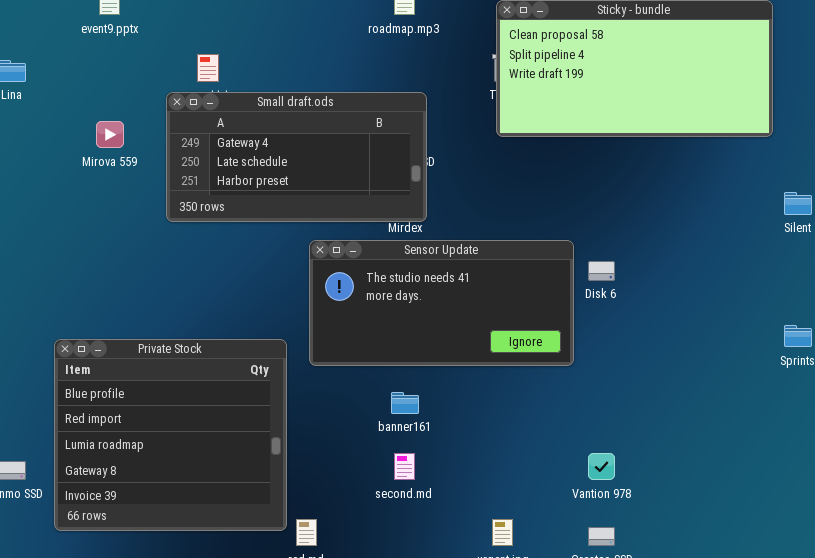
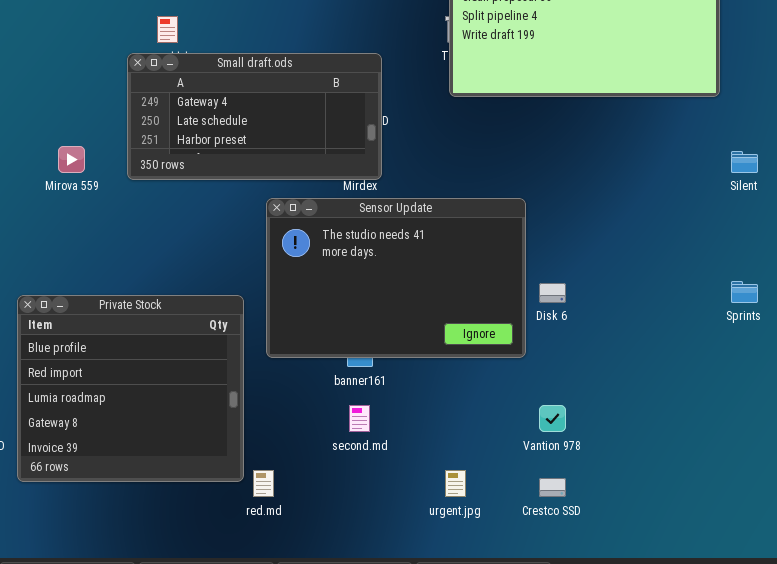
Mirova 559: [96,121,124,148] -> [58,146,85,173], moved
Sensor Update: [309,240,574,366] -> [266,198,526,358], resized
Disk 6: [588,261,615,281] -> [539,283,566,303], moved

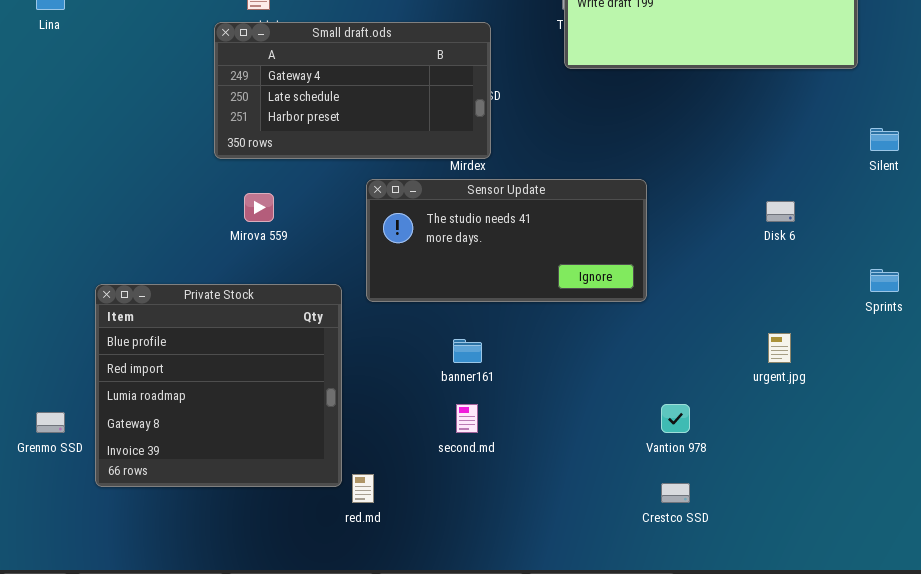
Mirova 559: [58,146,85,173] -> [244,193,274,222], moved
Sensor Update: [266,198,526,358] -> [366,179,647,302], resized
Disk 6: [539,283,566,303] -> [766,201,795,222], moved
urgent.jpg: [445,470,466,497] -> [768,333,791,363], moved

